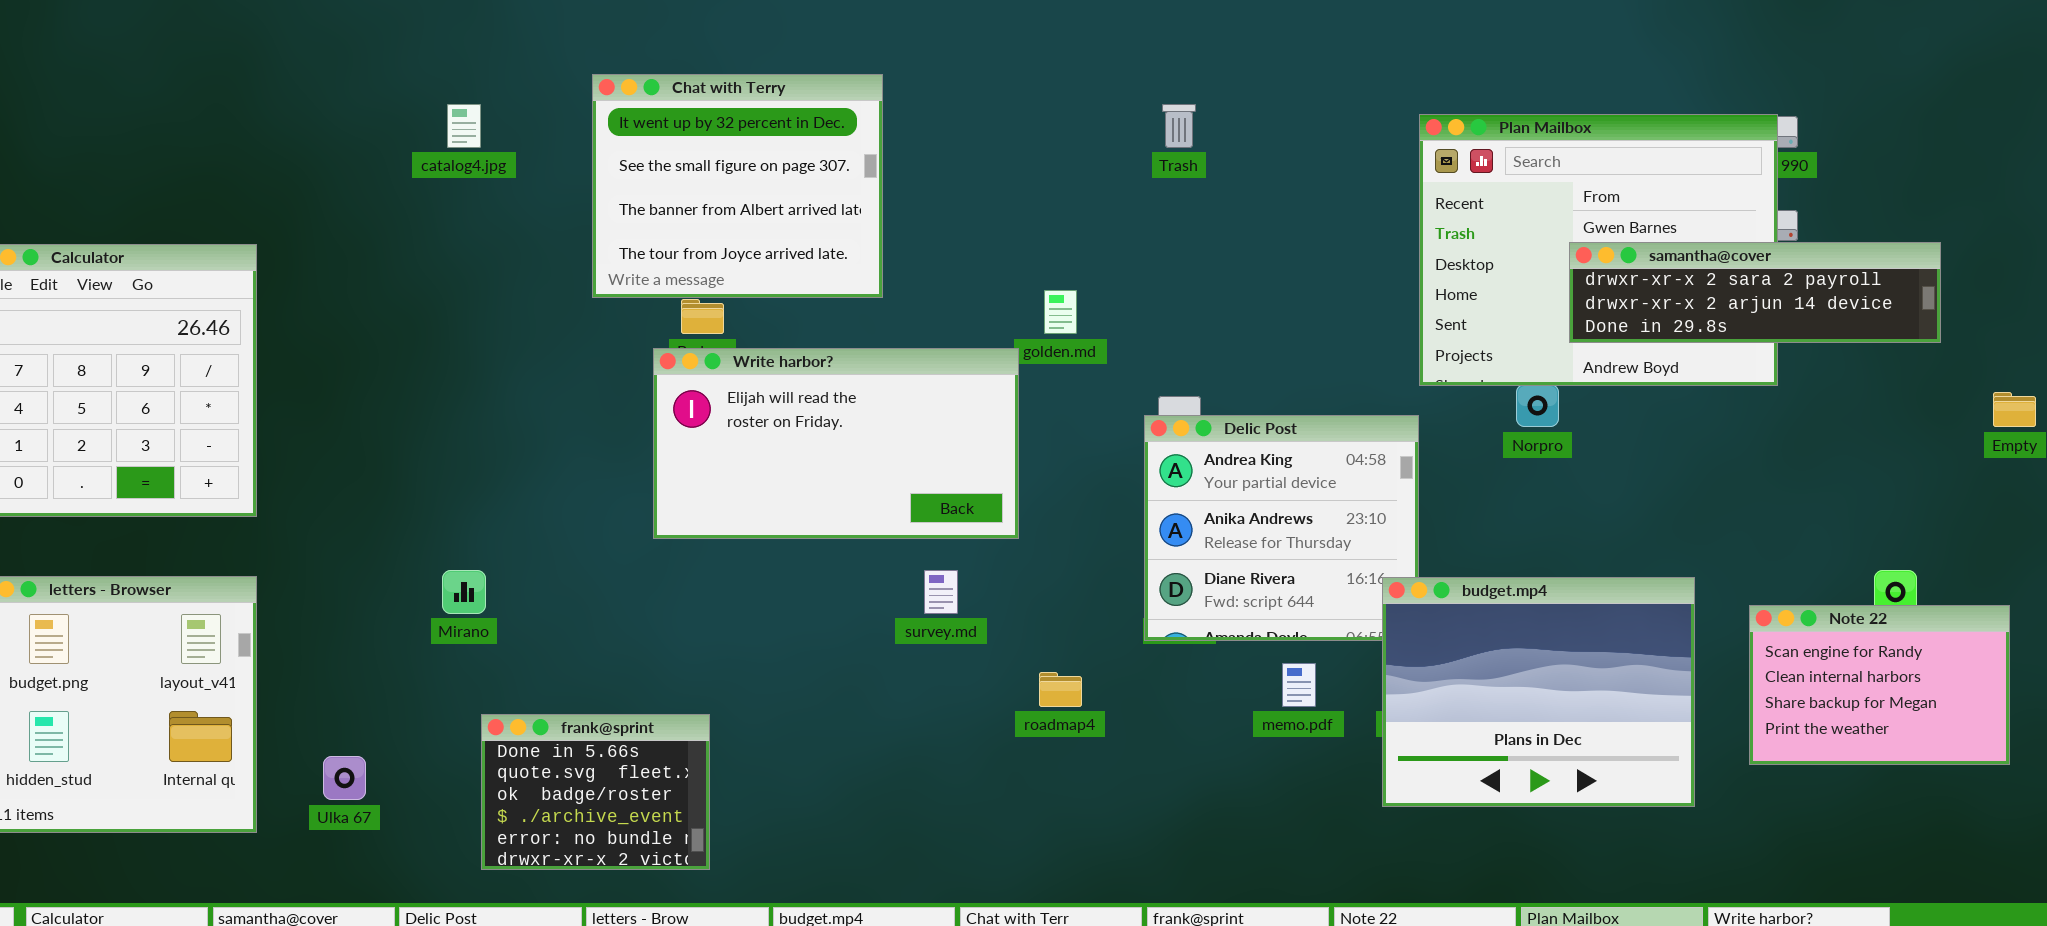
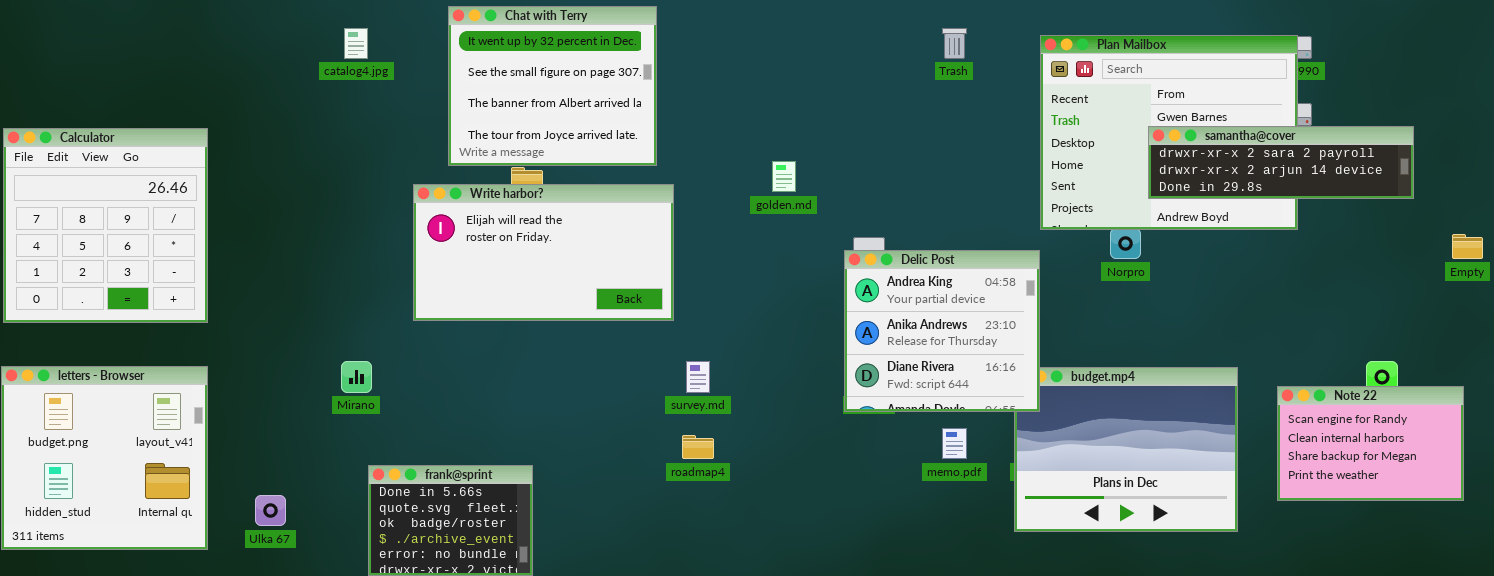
Trash: [1162,104,1196,148] -> [942,28,967,59], moved
Write harbor?: [653,348,1019,539] -> [413,184,674,321], moved
Delic Post: [1144,415,1419,641] -> [844,250,1040,412], raised
roadmap4: [1039,672,1082,707] -> [682,435,714,459], moved

